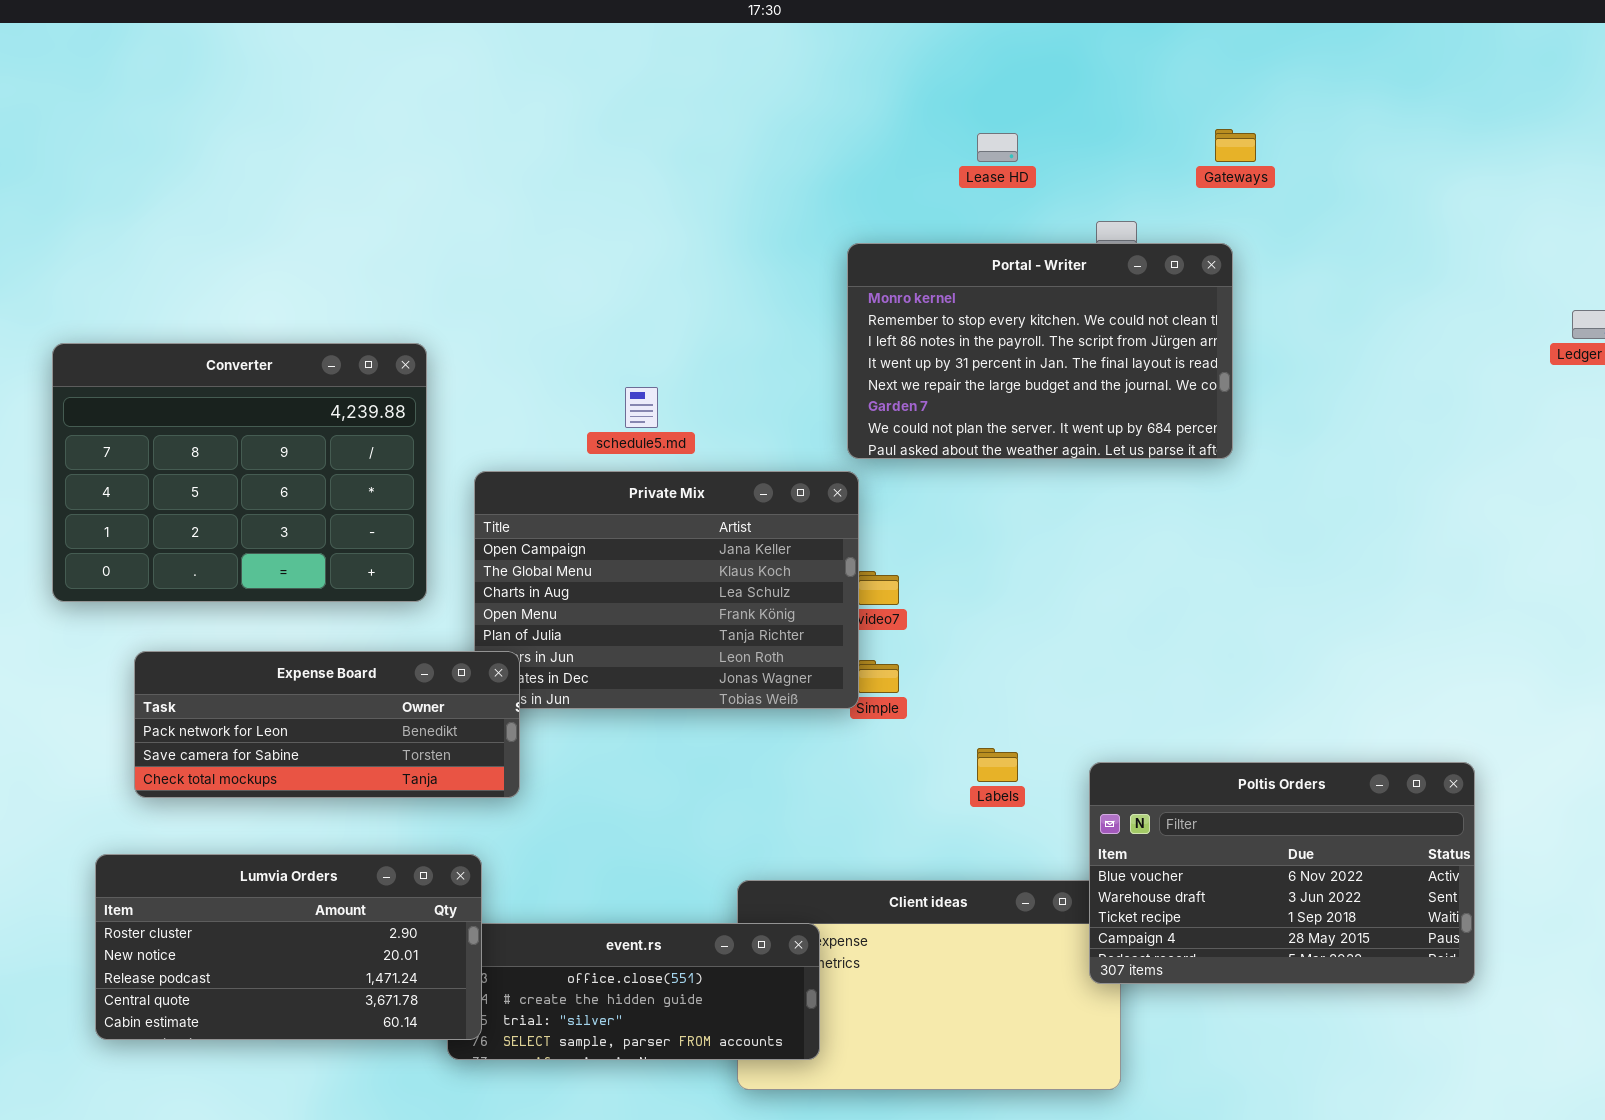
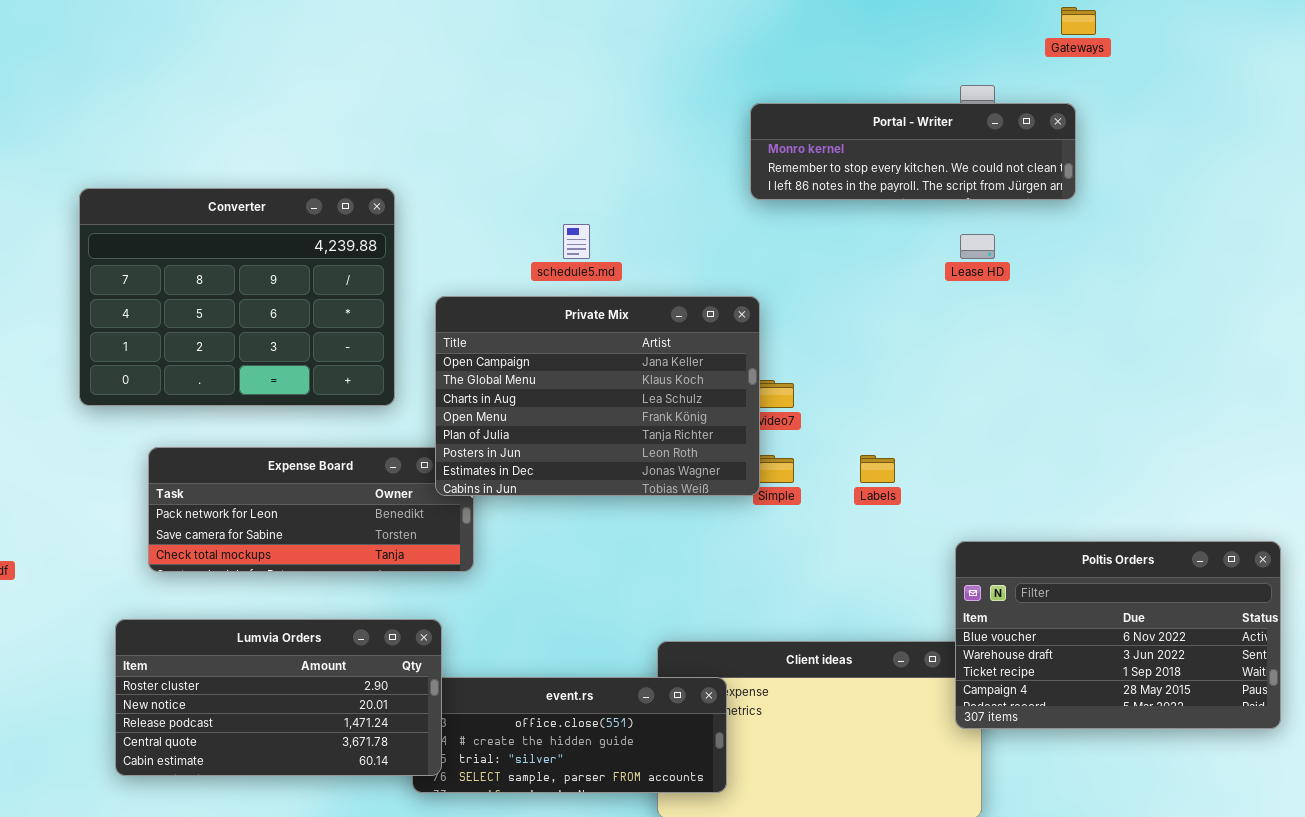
Lease HD: [977,133,1018,162] -> [960,234,995,259], moved
Portal - Writer: [847,243,1233,459] -> [750,103,1076,200], resized
Private Mix: [474,471,859,709] -> [435,296,760,496], raised
Labels: [977,748,1018,782] -> [860,455,895,483], moved

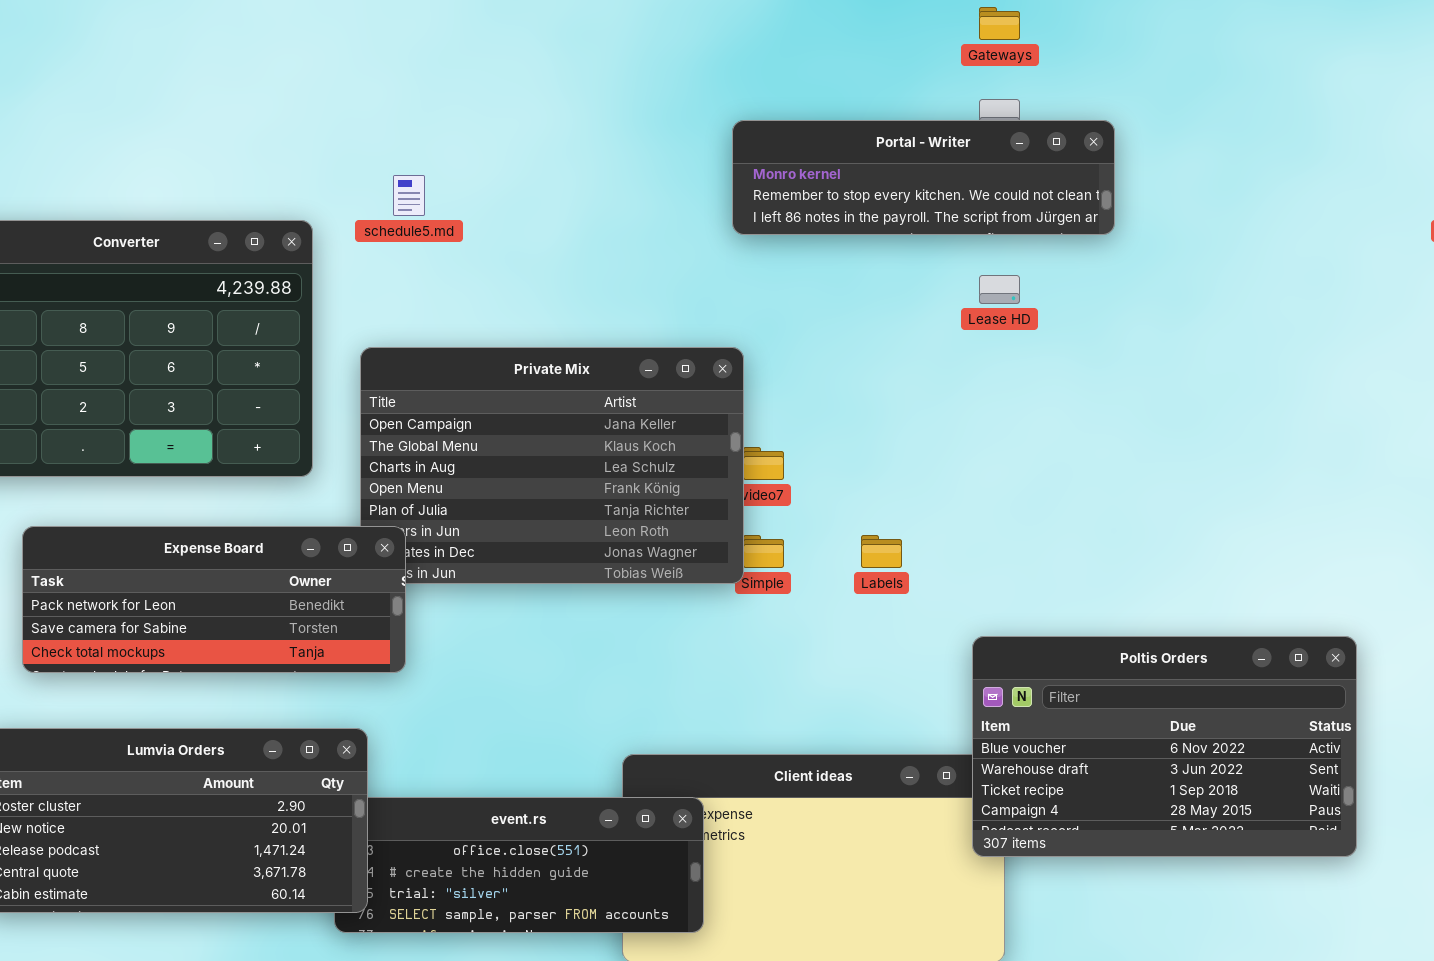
Gateways: [1061,7,1096,35] -> [979,7,1020,40], moved
schedule5.md: [563,224,590,259] -> [393,175,425,216], moved
Expense Board: [148,447,474,572] -> [22,526,406,673], raised

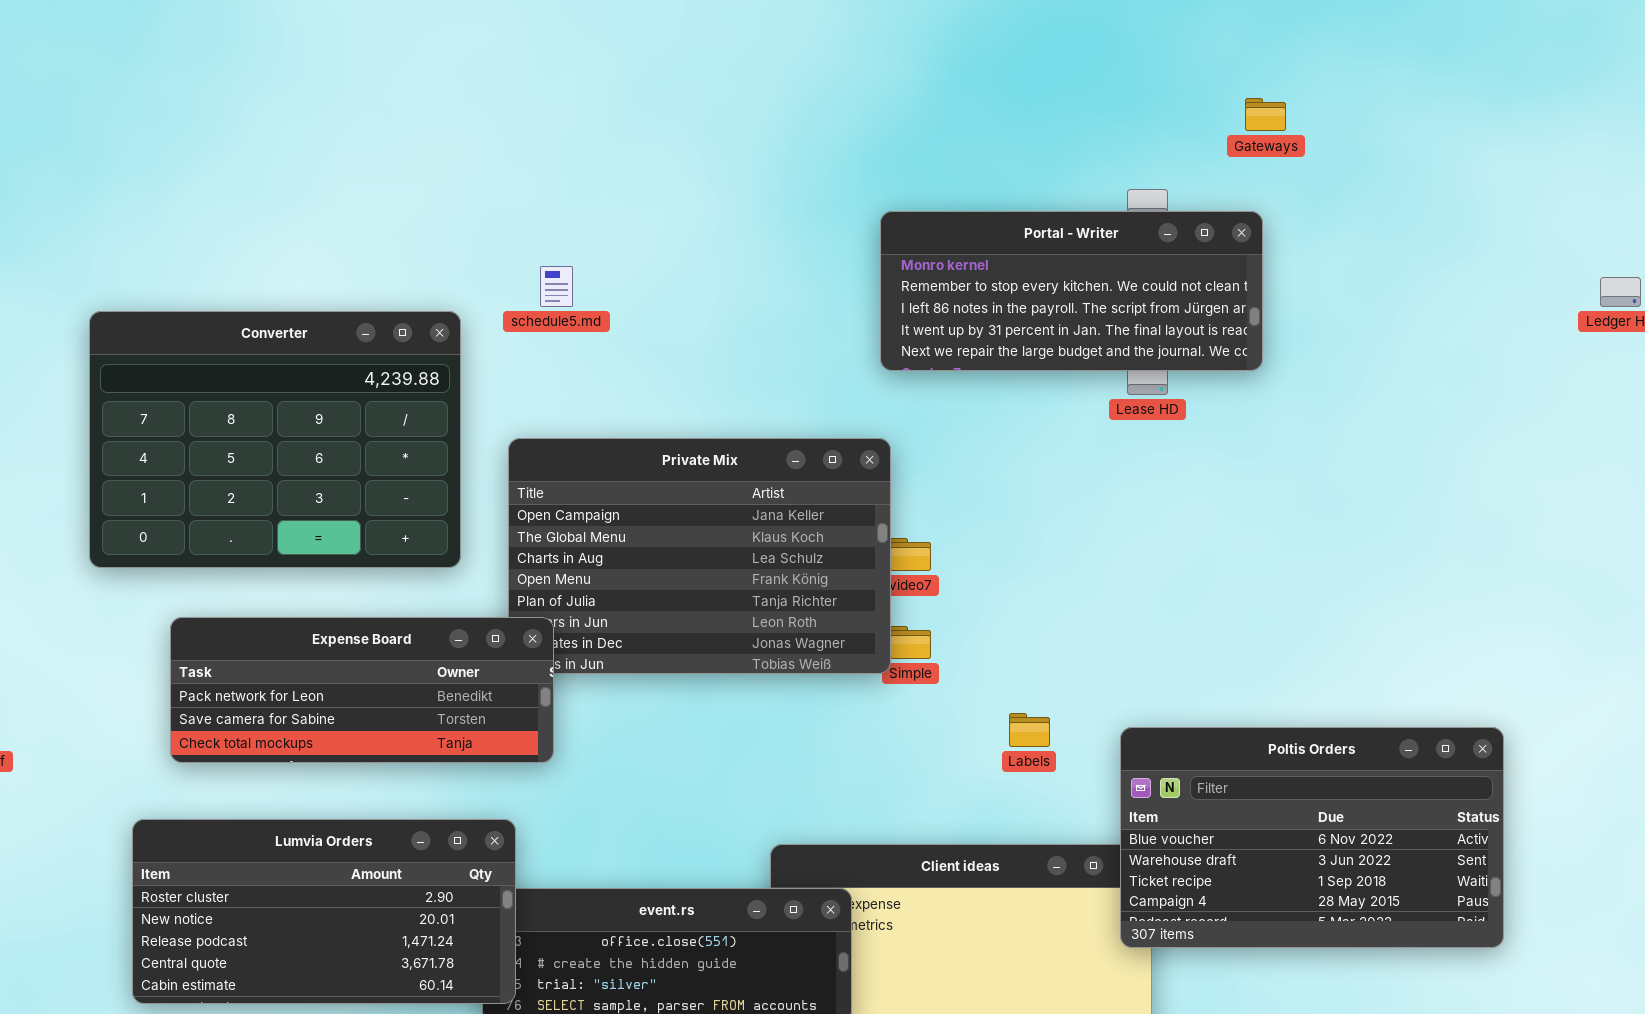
Gateways: [979,7,1020,40] -> [1245,98,1286,131], moved
Portal - Writer: [732,120,1115,235] -> [880,211,1263,371], resized
Labels: [861,535,902,568] -> [1009,713,1050,747], moved

